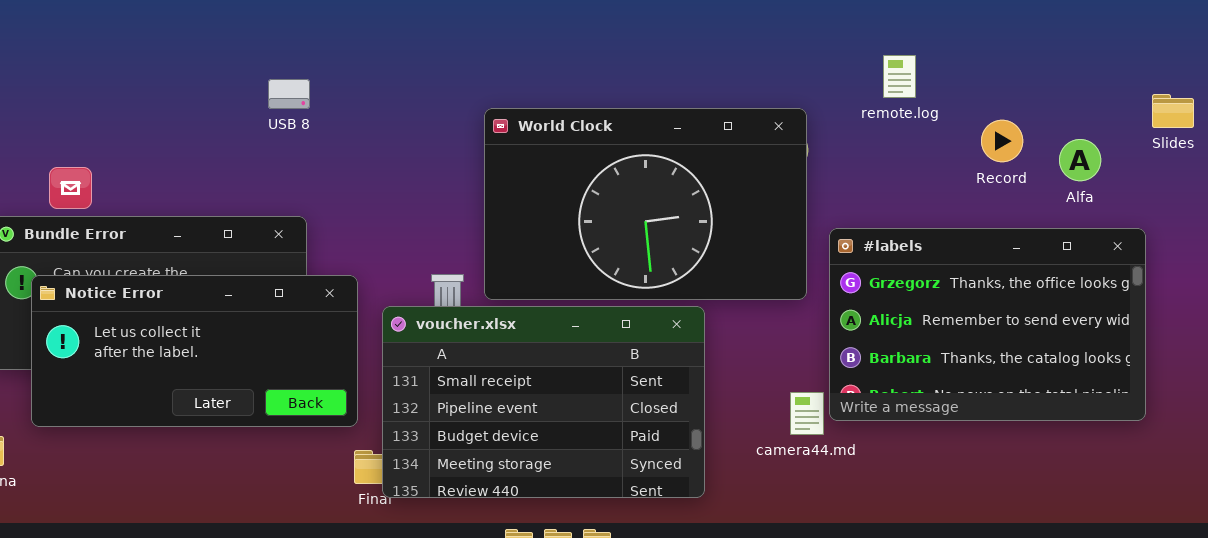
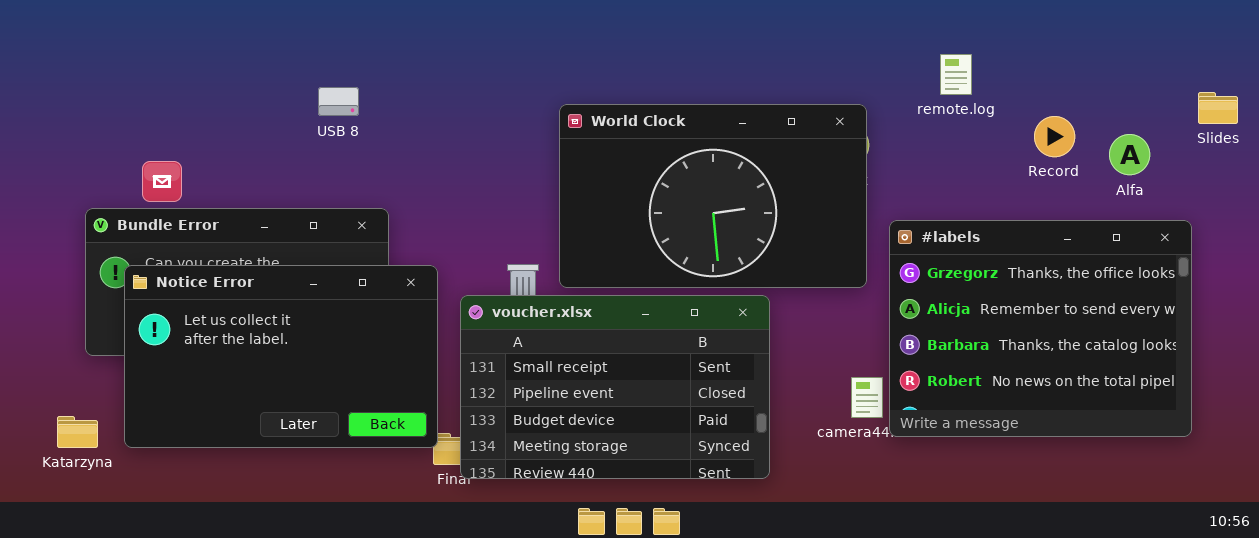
USB 8: [268,79,310,109] -> [318,87,359,116], moved
#labels: [829,228,1146,421] -> [889,220,1192,437], resized
Notice Error: [31,275,358,427] -> [124,265,438,448], resized

